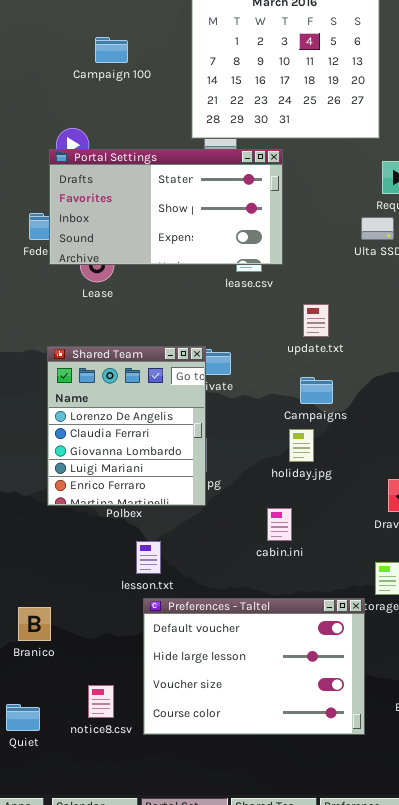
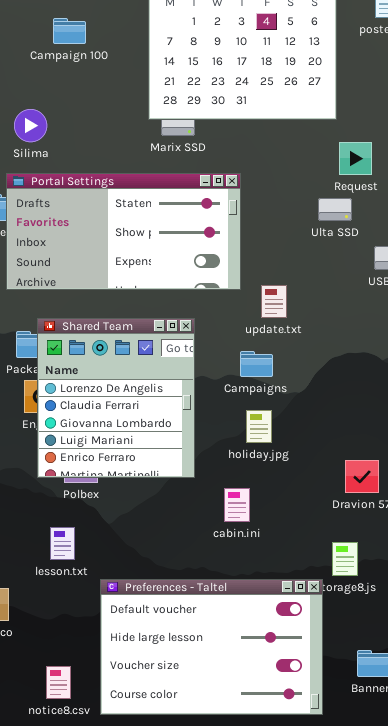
Portal Settings: [49,149,283,265] -> [6,173,241,290], moved
Shared Team: [47,346,206,506] -> [37,318,195,478], moved
Campaigns: [300,377,333,404] -> [240,351,273,377], moved
lesson.txt: [136,541,161,574] -> [50,527,75,560], moved

